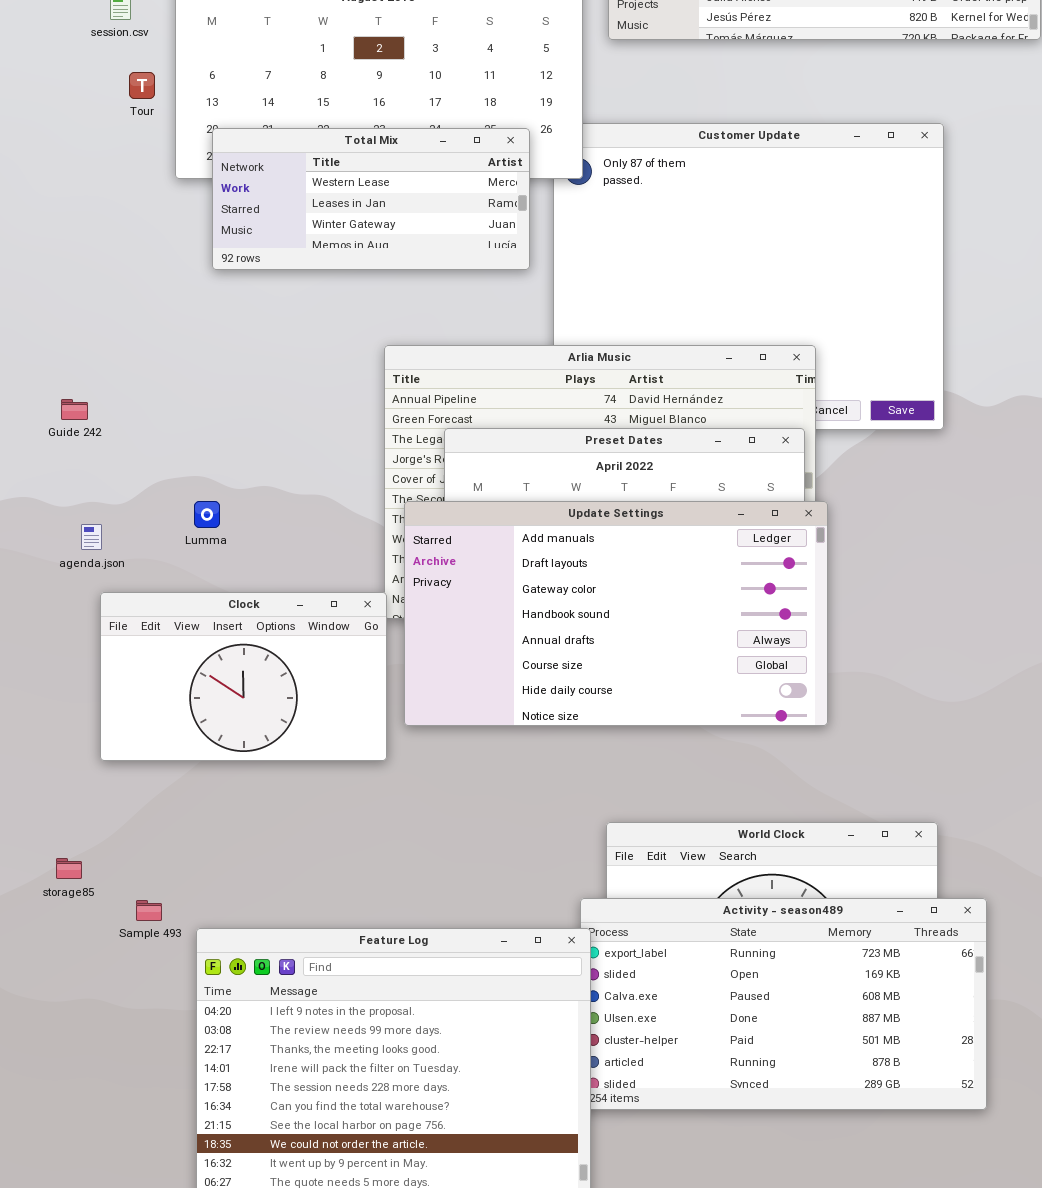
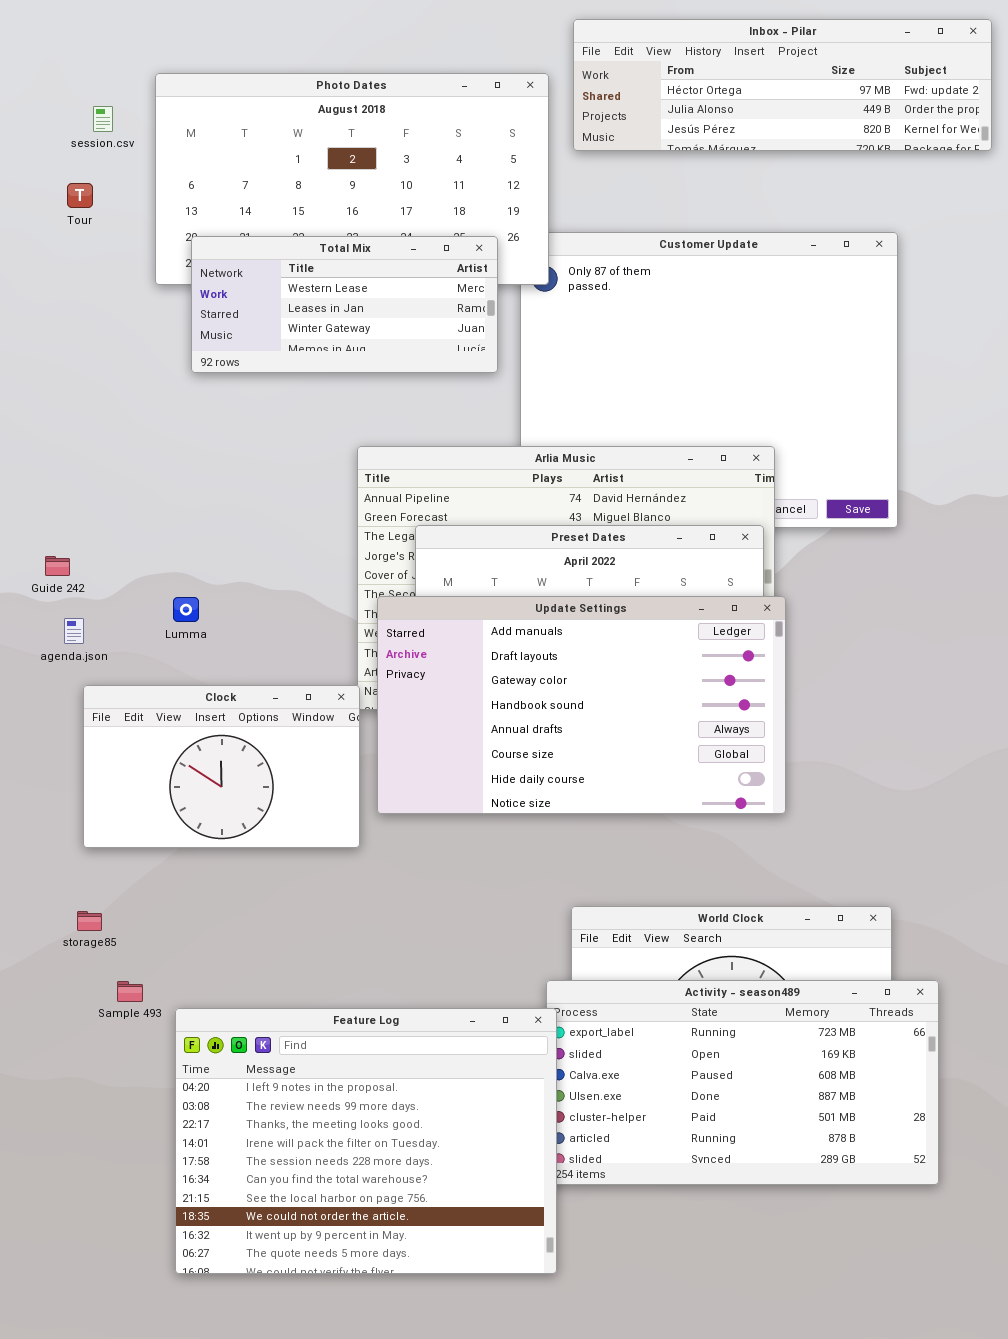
Tour: [129,72,155,99] -> [67,183,93,208], moved
Guide 242: [61,399,88,420] -> [45,556,70,576], moved
storage85: [56,858,82,879] -> [77,911,102,931], moved

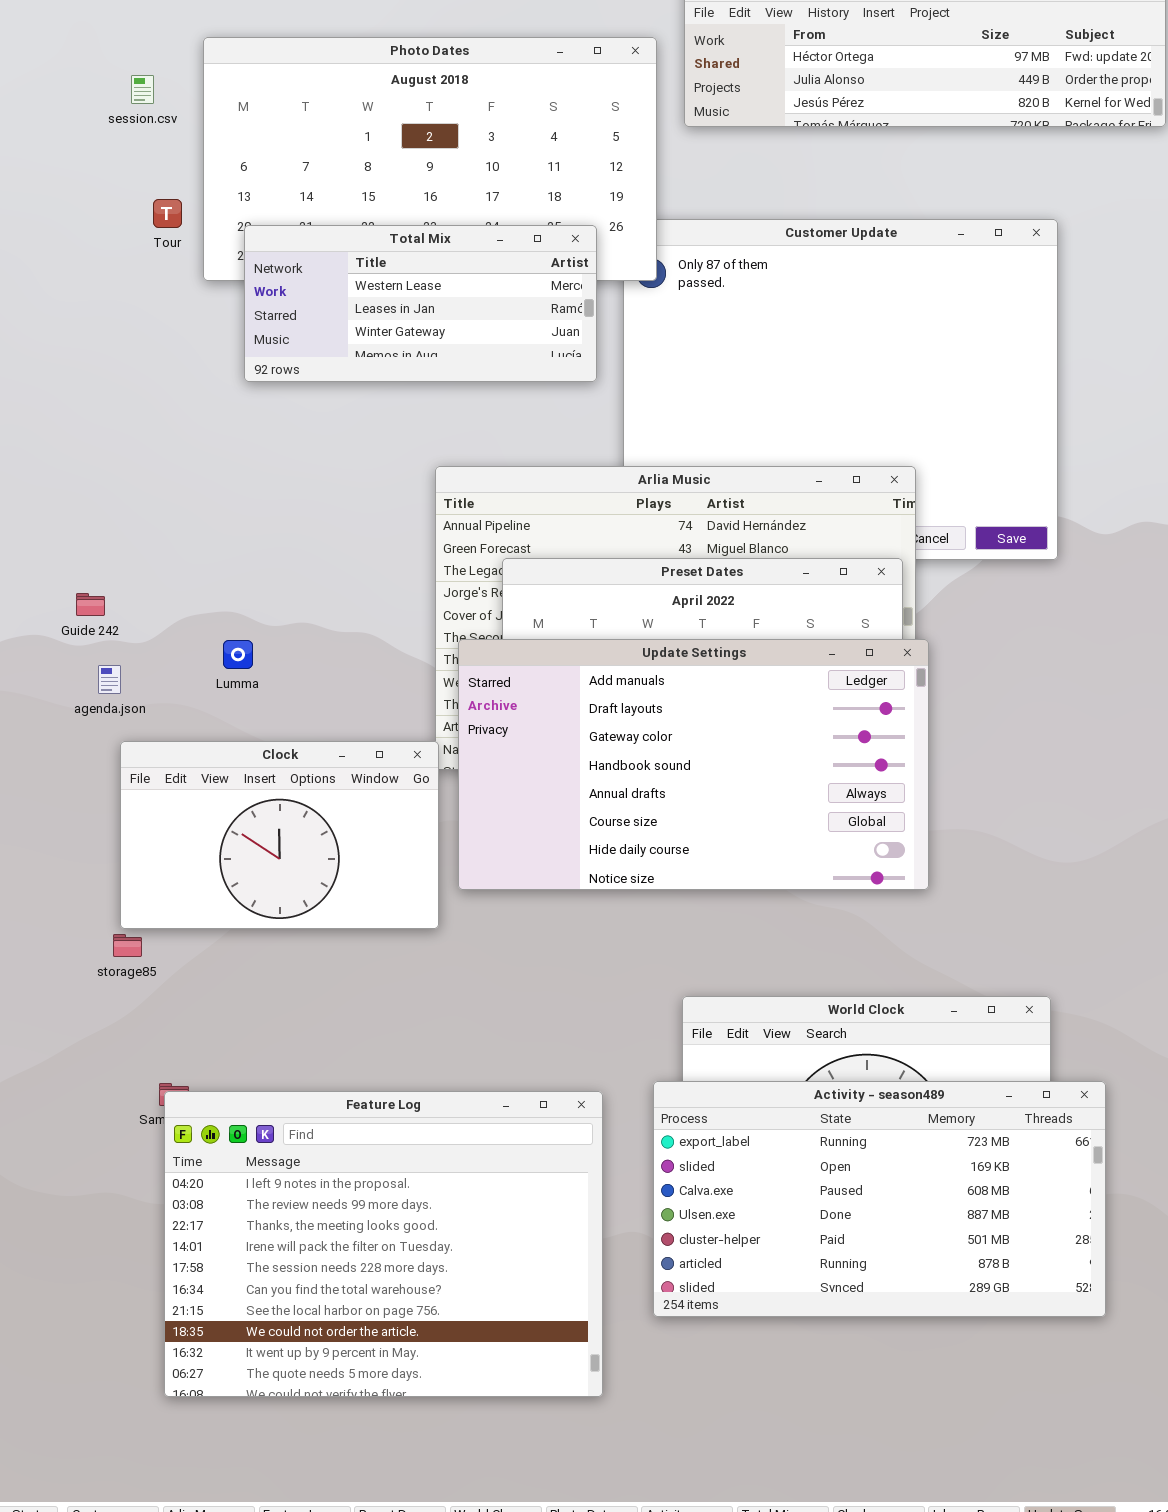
Tour: [67,183,93,208] -> [153,199,182,228], moved
storage85: [77,911,102,931] -> [113,934,142,957], moved
Feature Log: [175,1008,557,1274] -> [164,1091,603,1397], moved

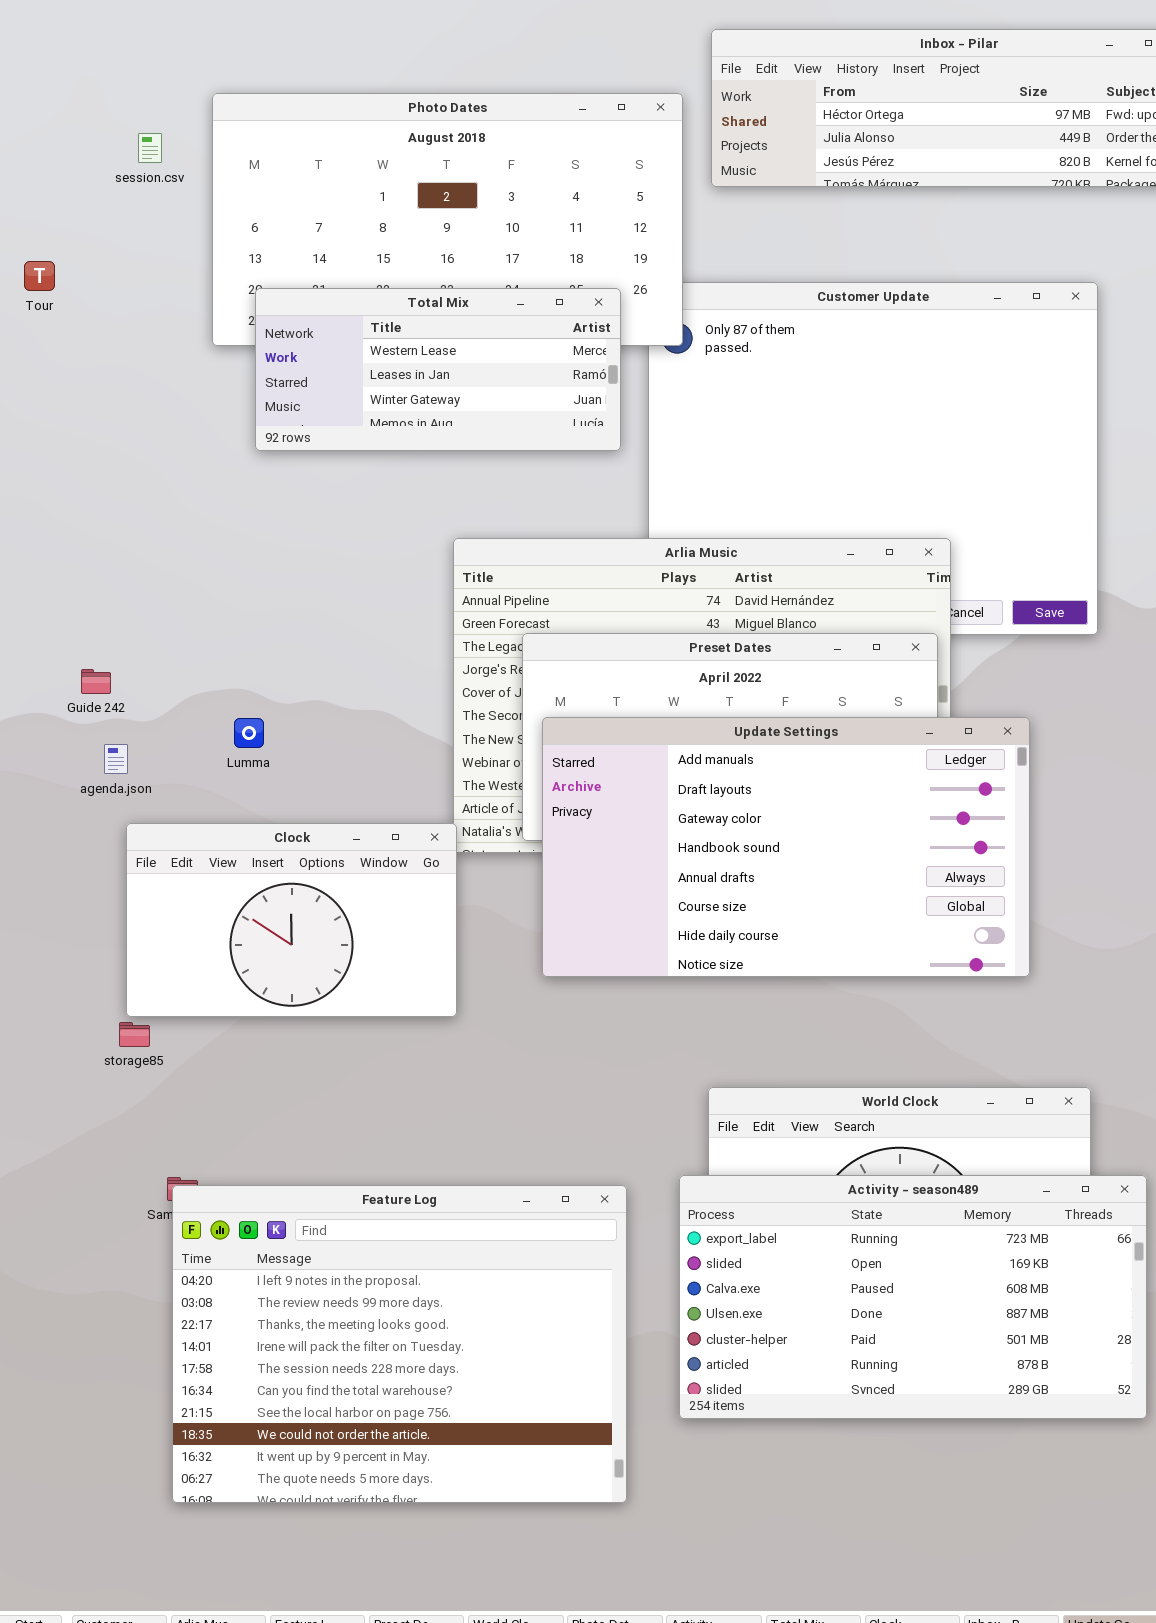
Tour: [153,199,182,228] -> [24,261,55,291], moved
Update Settings: [458,639,929,890] -> [542,717,1030,977], moved

